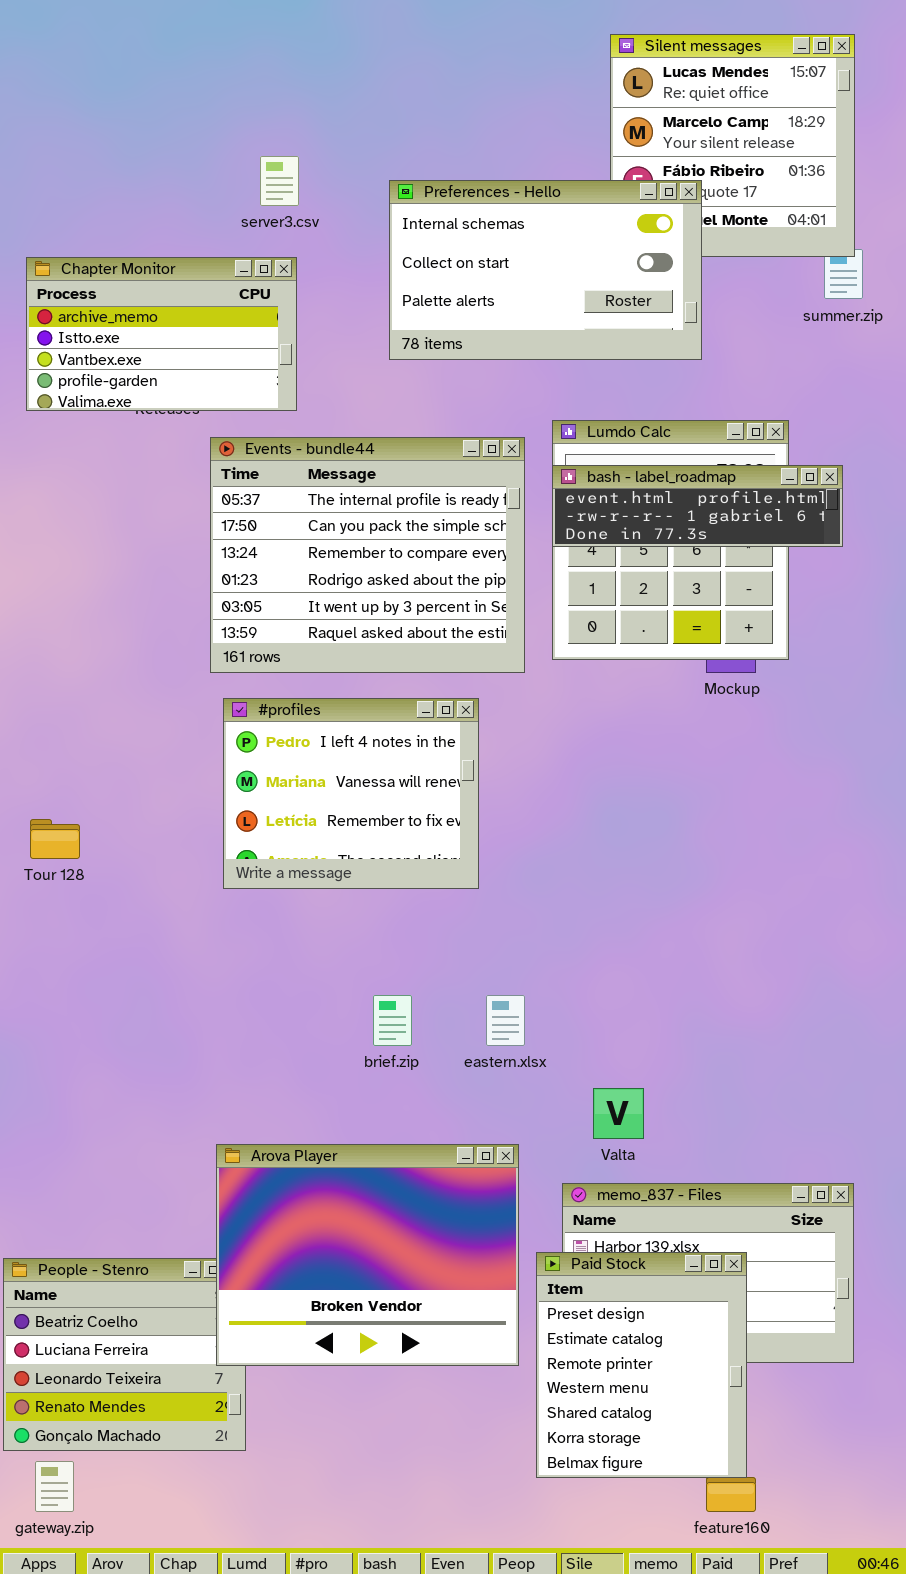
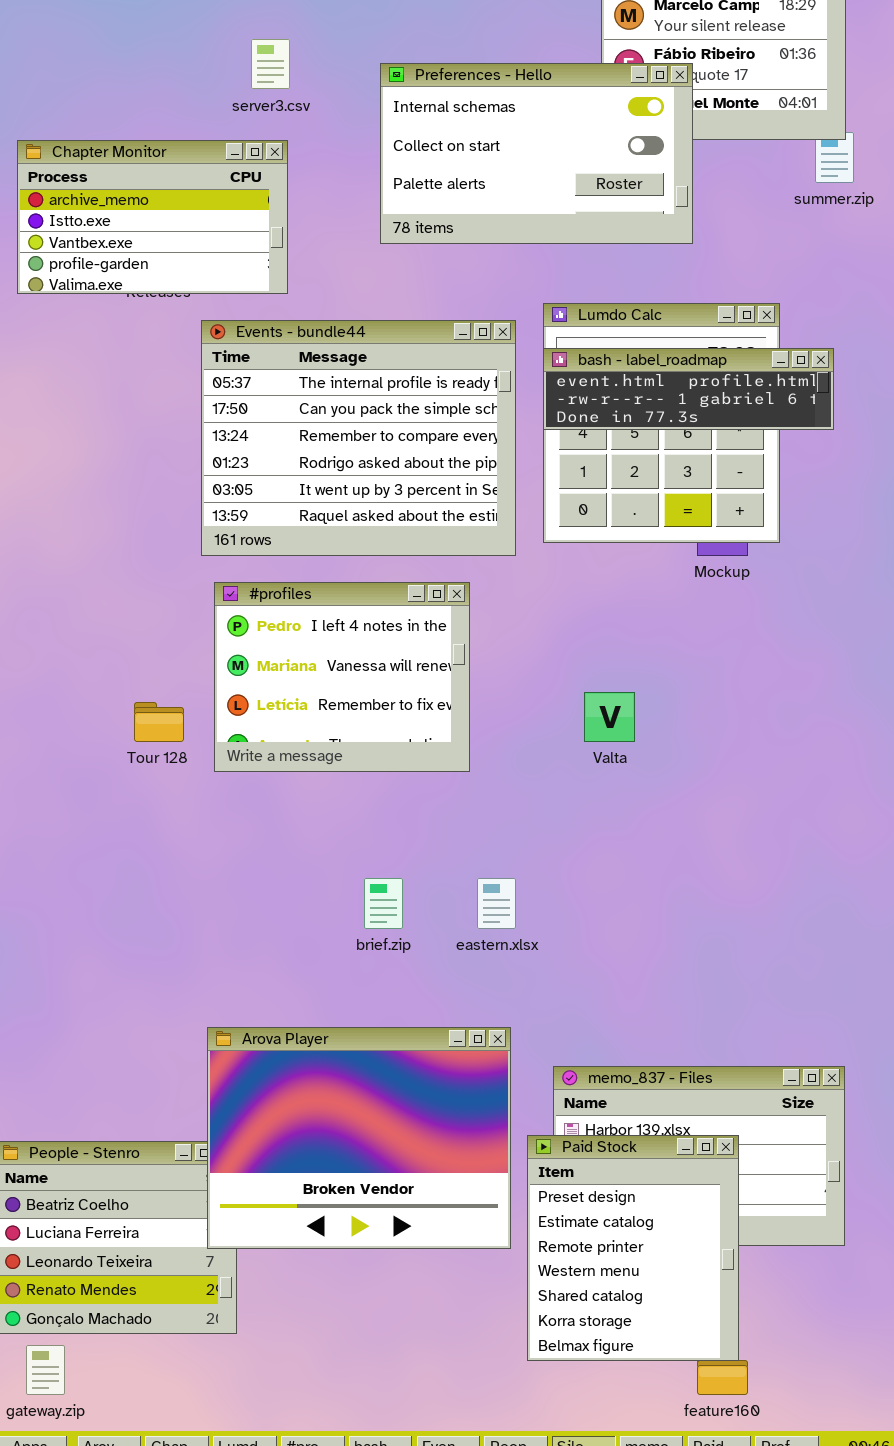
Tour 128: [30,819,80,859] -> [134,702,184,742], moved
Valta: [593,1088,644,1139] -> [584,692,635,742], moved

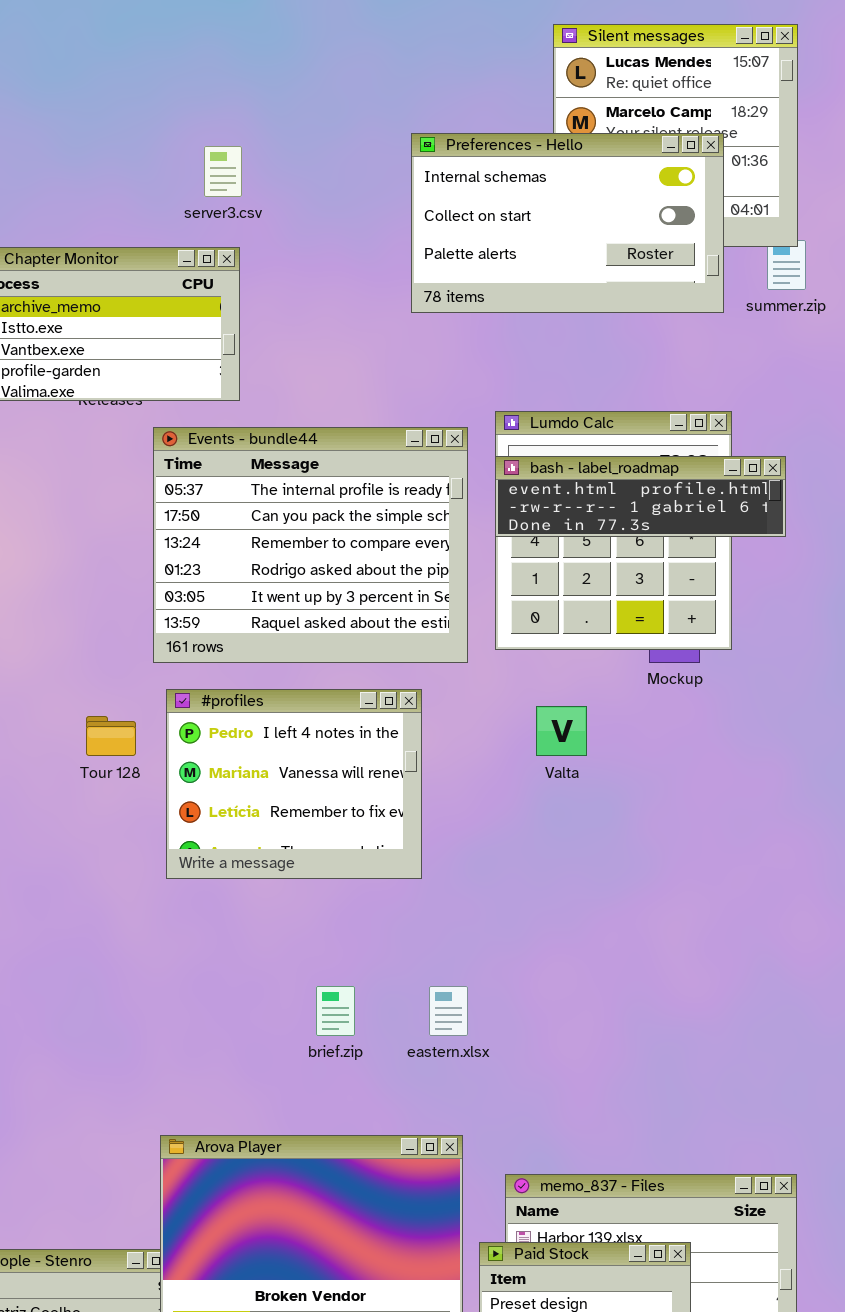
Preferences - Hello: [380,63,693,244] -> [411,133,724,313], moved
Valta: [584,692,635,742] -> [536,706,587,756], moved
Tour 128: [134,702,184,742] -> [86,716,136,756], moved

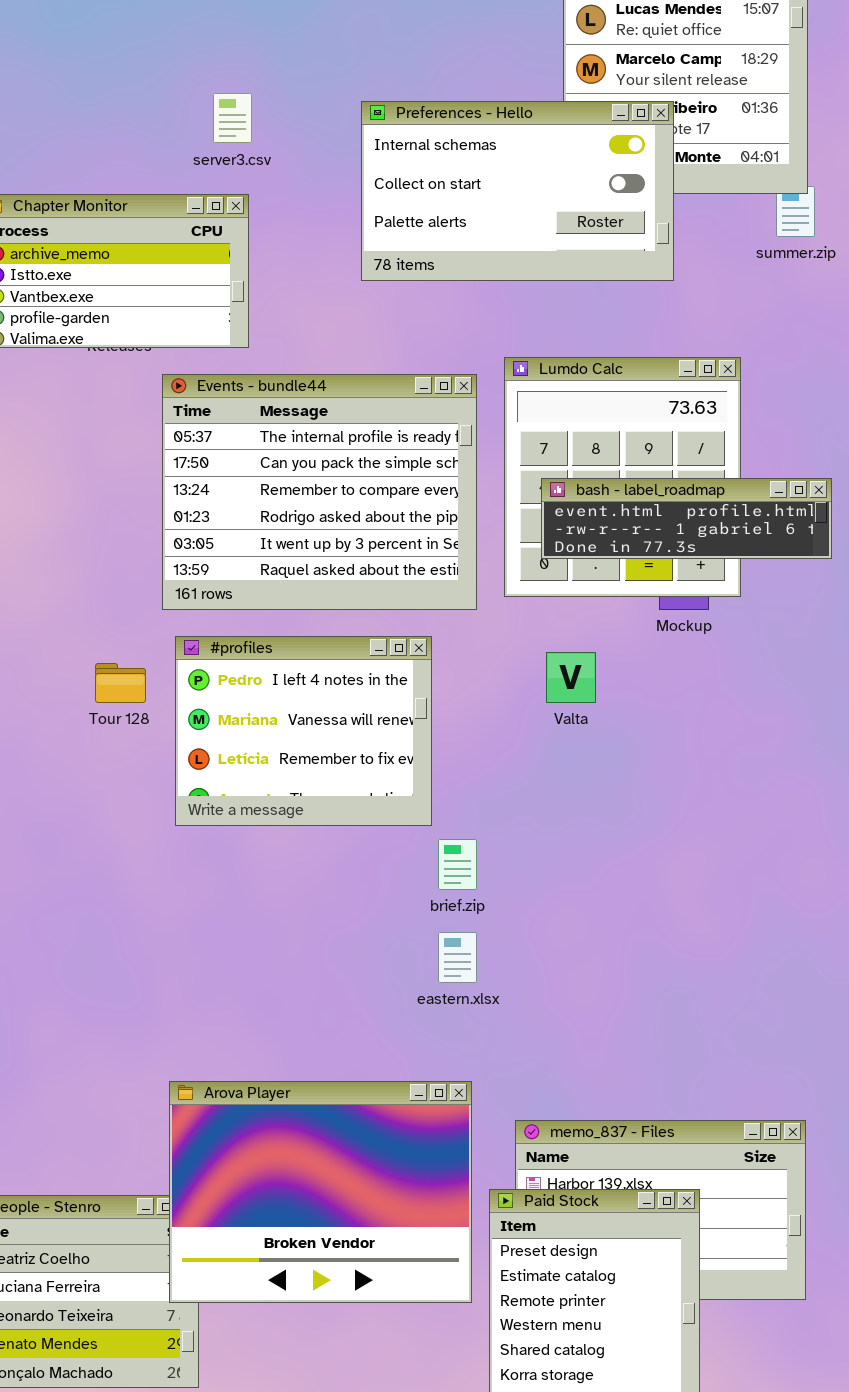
Preferences - Hello: [411,133,724,313] -> [361,101,674,281], moved
bash - label_roadmap: [495,456,786,537] -> [541,478,832,559], moved
brief.zip: [316,986,355,1036] -> [438,839,477,890], moved

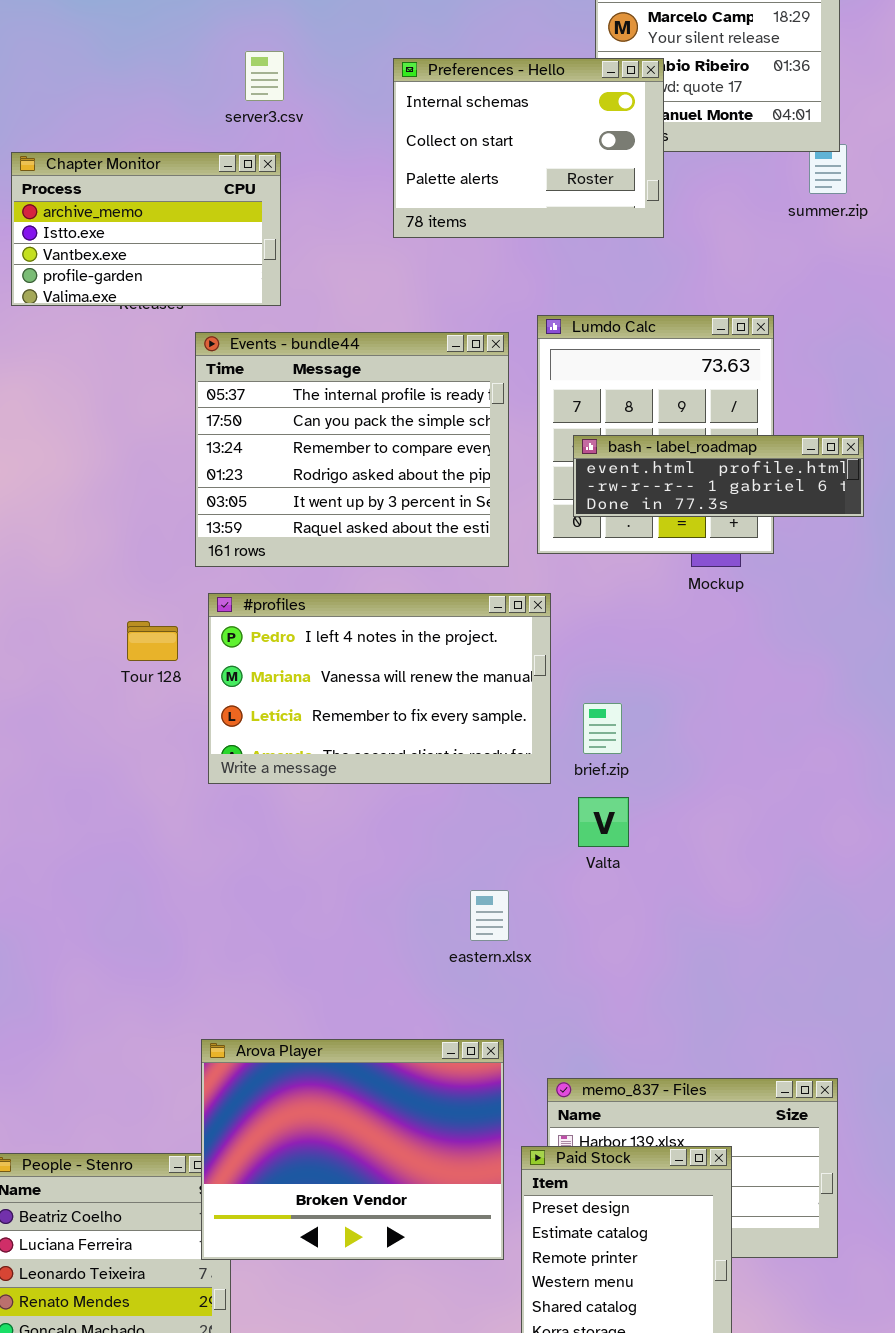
Preferences - Hello: [361,101,674,281] -> [393,58,664,238], resized
#profiles: [175,636,432,826] -> [208,593,551,784], resized
Valta: [546,652,596,703] -> [578,797,629,847], moved
brief.zip: [438,839,477,890] -> [583,703,622,754], moved

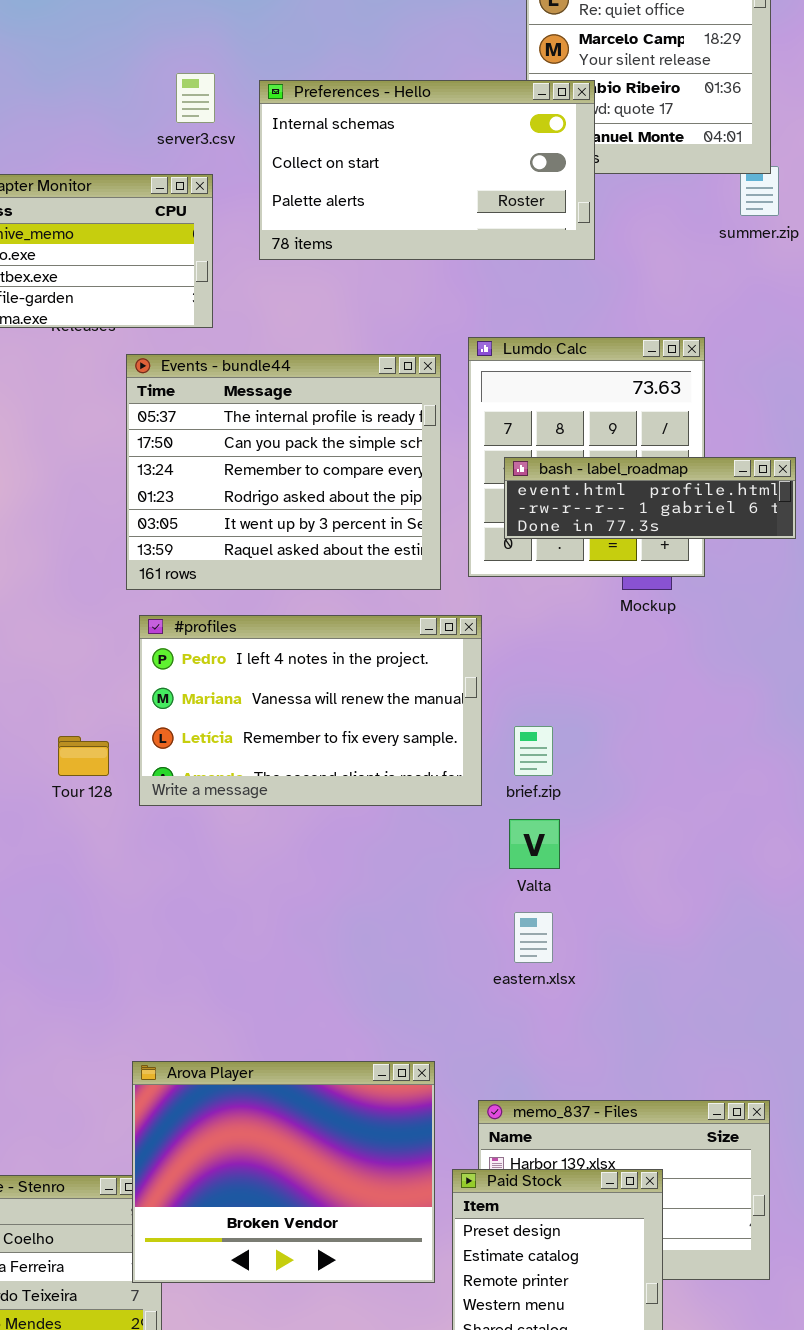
Preferences - Hello: [393,58,664,238] -> [259,80,595,260], resized
Tour 128: [127,621,178,661] -> [58,736,109,776], moved
eastern.xlsx: [470,890,509,941] -> [514,912,553,963], moved

